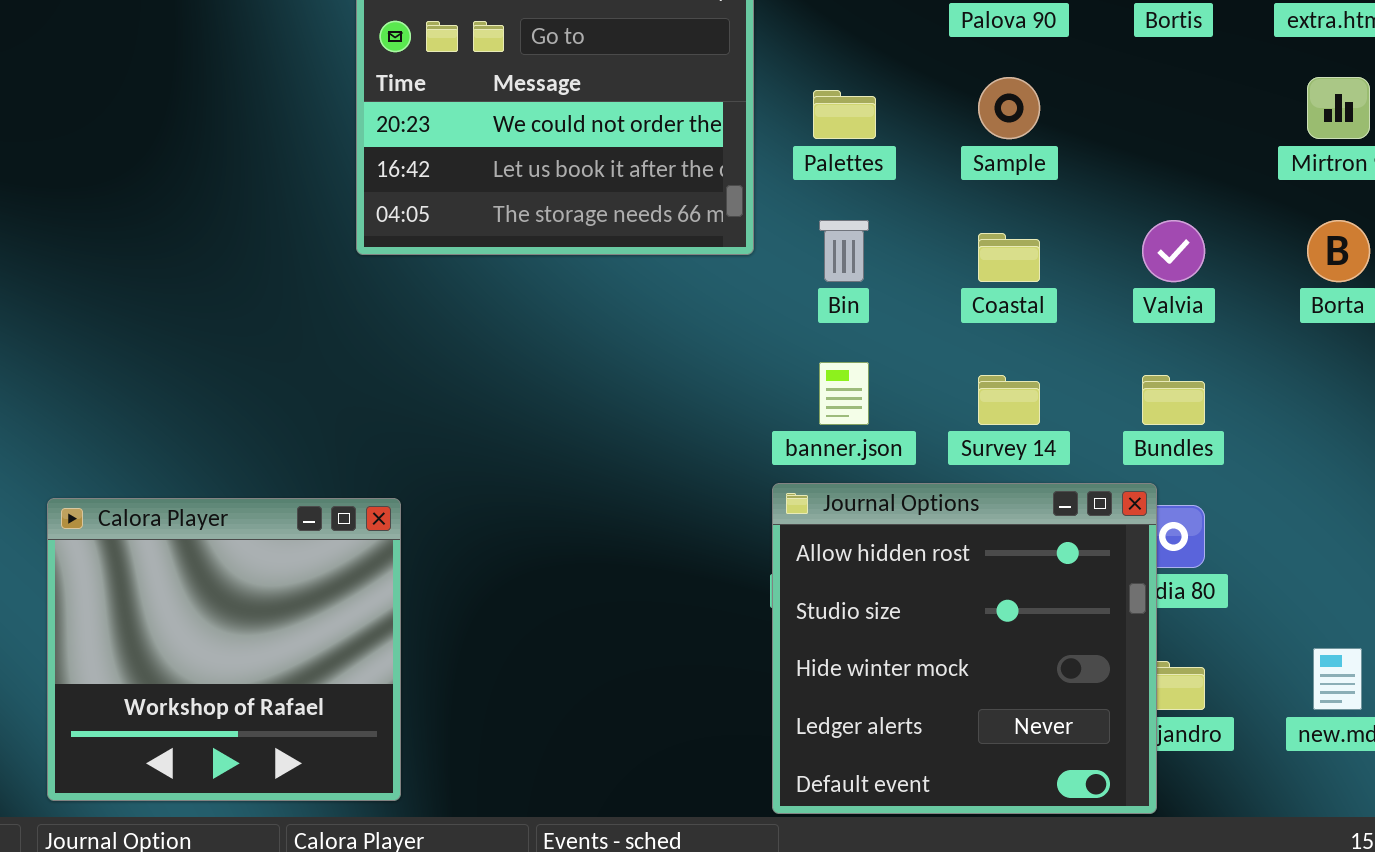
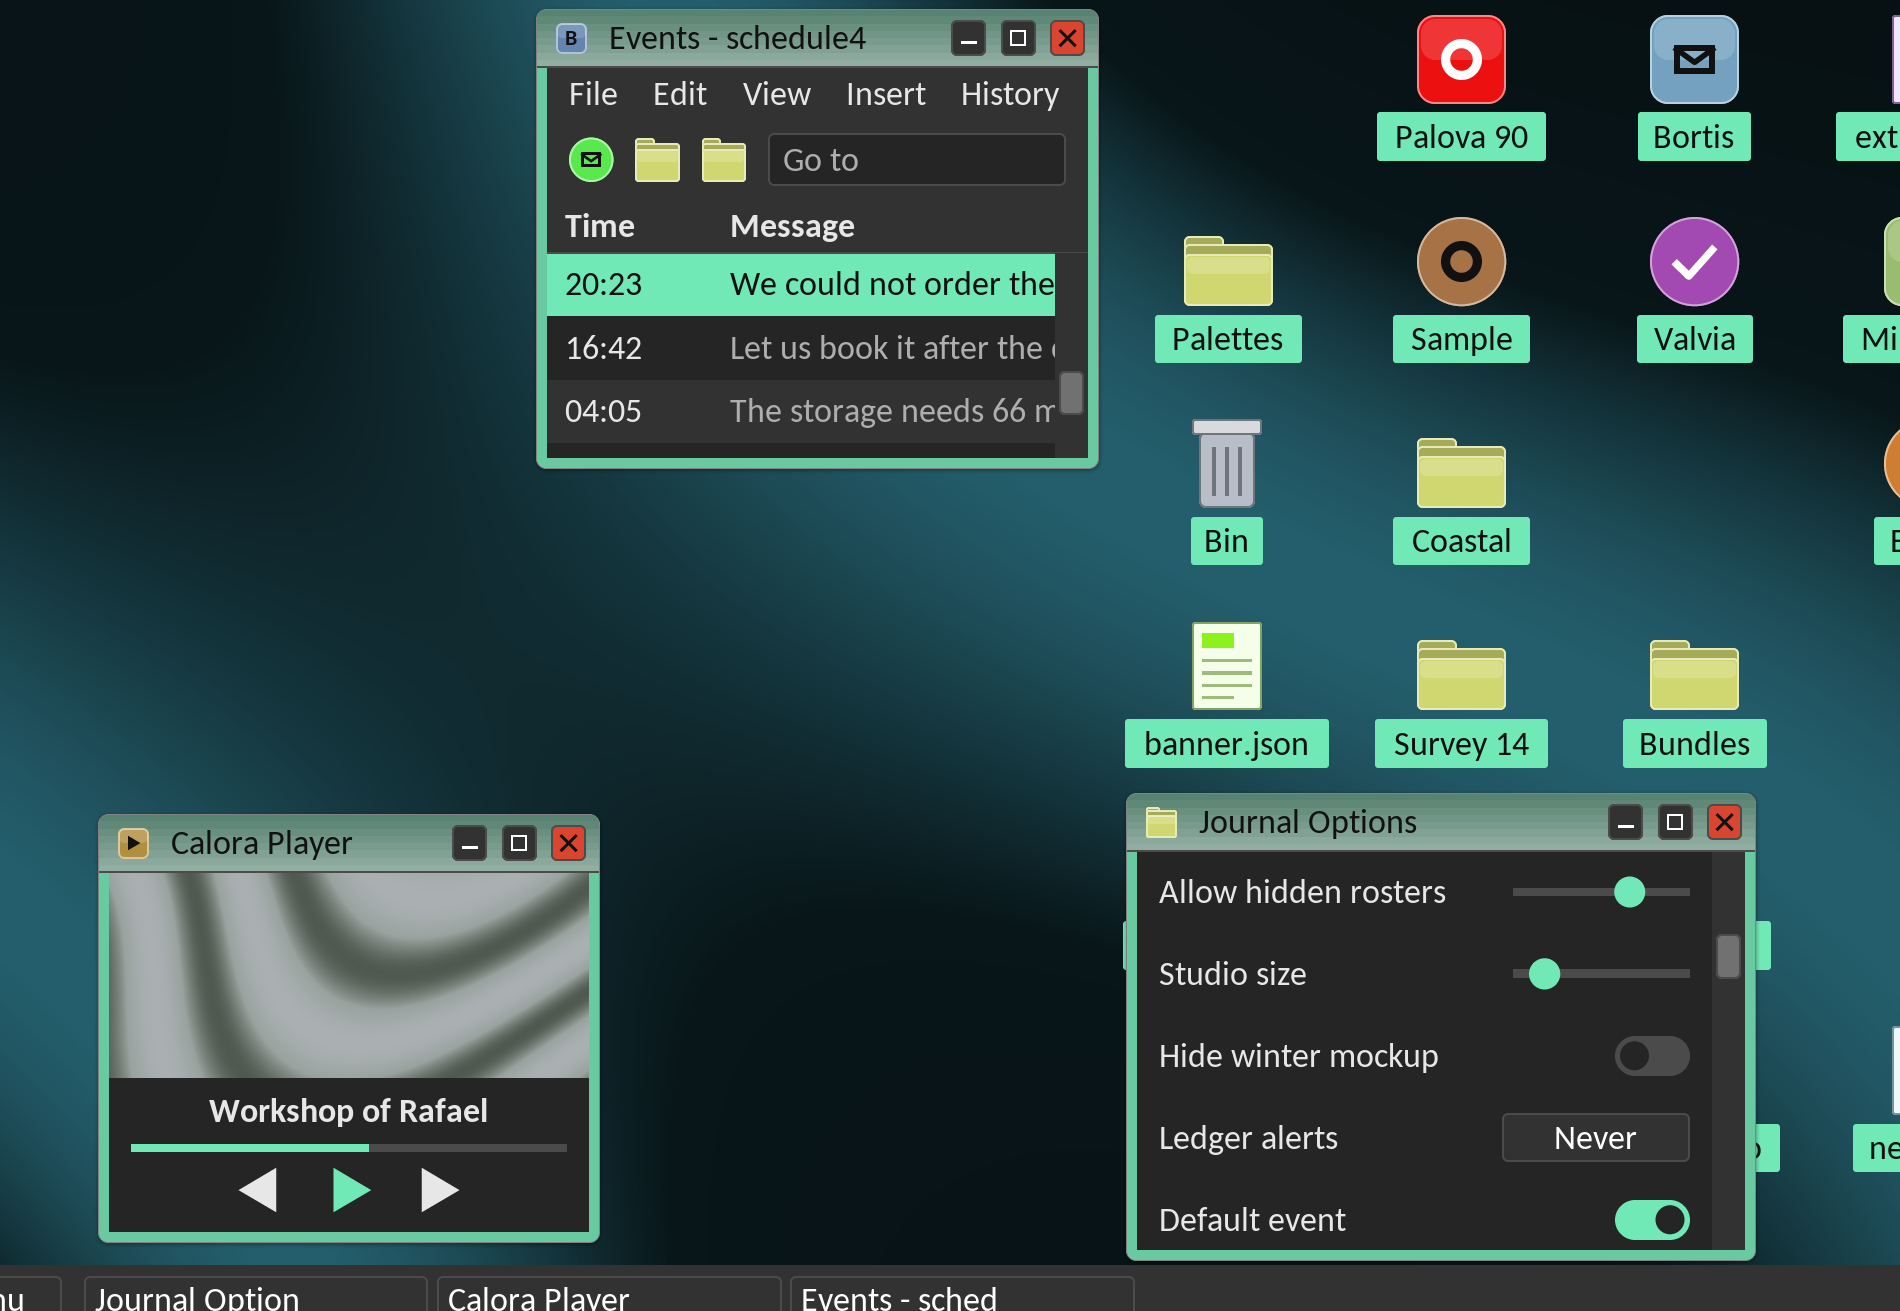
Valvia: [1142,220,1205,282] -> [1650,217,1739,306], moved
Journal Options: [772,483,1157,814] -> [1126,793,1756,1261], resized

